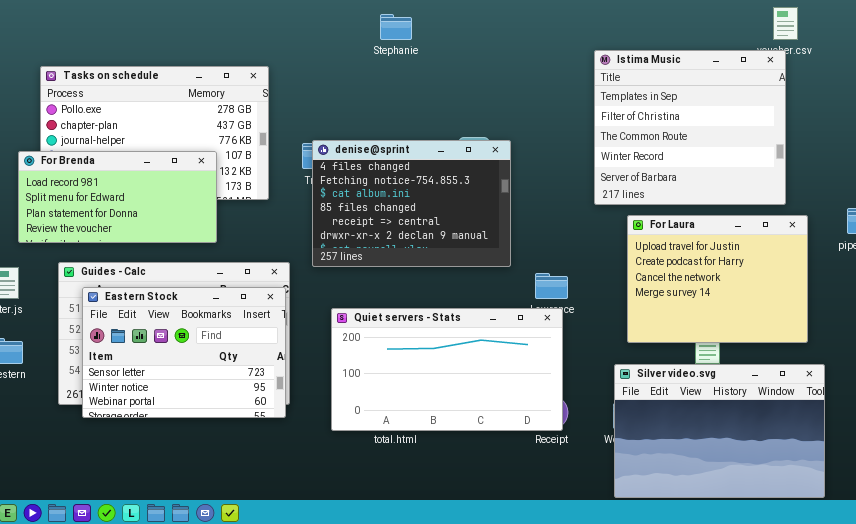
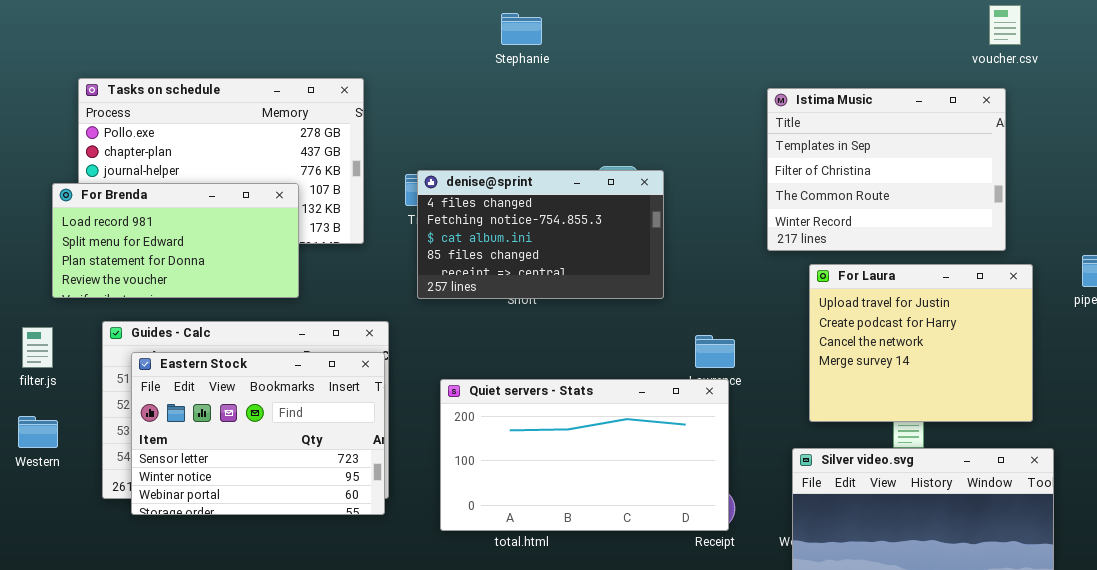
Istima Music: [594,50,786,205] -> [767,88,1006,251], resized
denise@sprint: [312,140,511,267] -> [417,170,664,299], resized

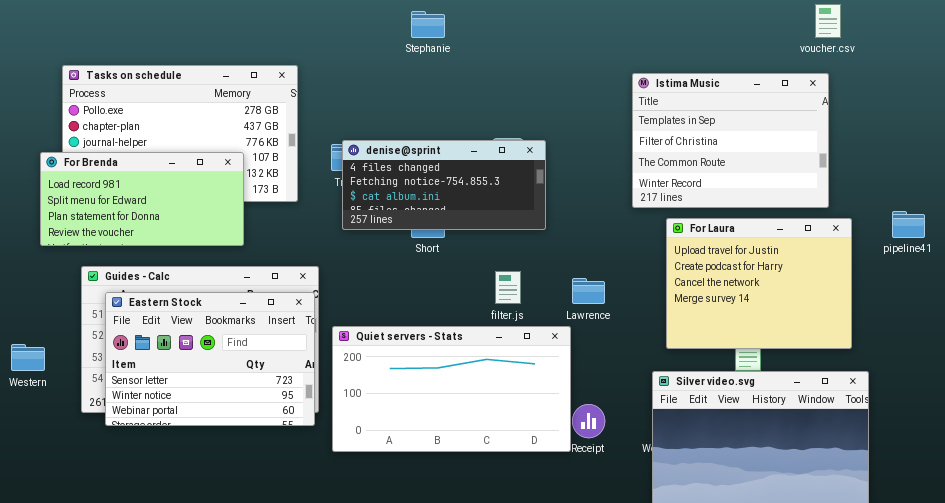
denise@sprint: [417,170,664,299] -> [342,140,546,230], resized
filter.js: [22,327,53,368] -> [495,271,521,304], moved
Quiet servers - Stats: [440,379,729,531] -> [332,326,571,452], moved

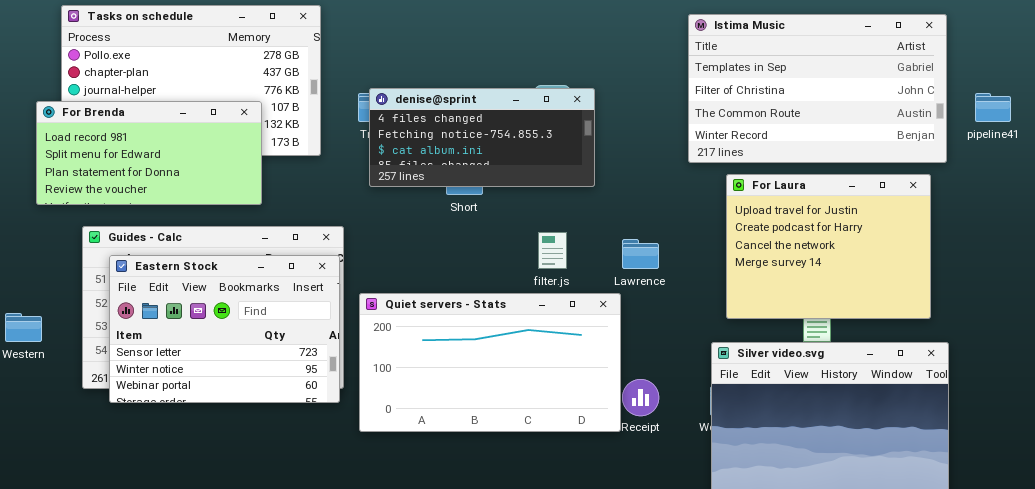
Istima Music: [632,73,829,208] -> [688,14,947,163], resized
pipeline41: [892,211,925,238] -> [975,93,1011,122], moved

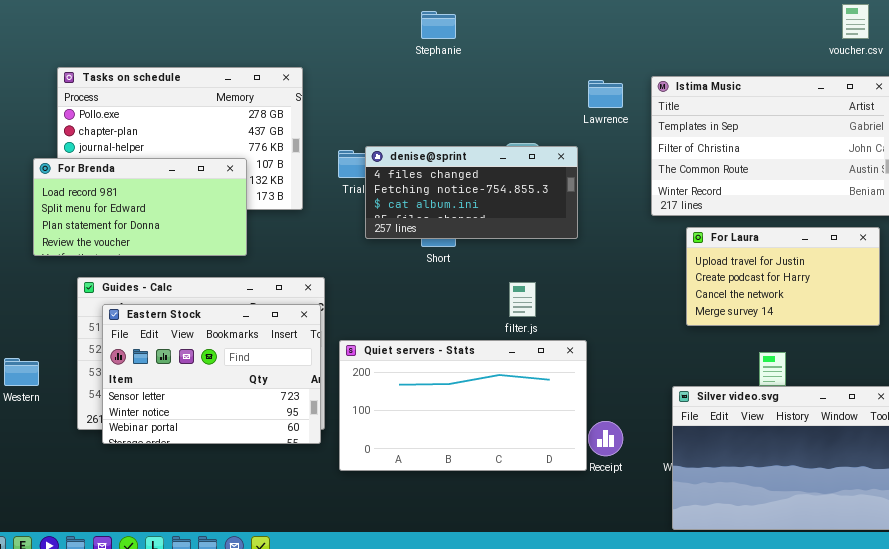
denise@sprint: [369,88,595,187] -> [365,146,578,239], moved
For Laura: [726,174,931,319] -> [686,227,880,326], resized
Lawrence: [622,239,659,269] -> [588,80,623,108], moved

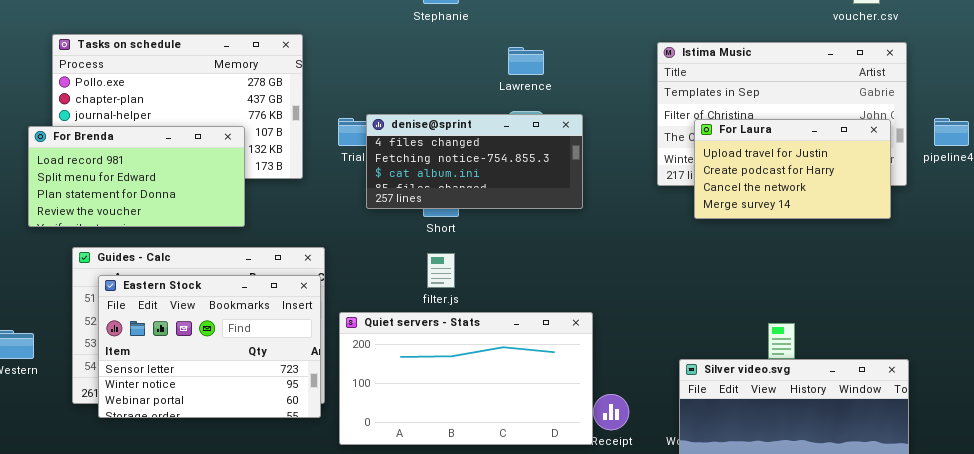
Lawrence: [588,80,623,108] -> [508,47,544,75], moved
For Laura: [686,227,880,326] -> [694,119,891,219], moved
filter.js: [509,282,536,317] -> [427,253,455,288], moved

